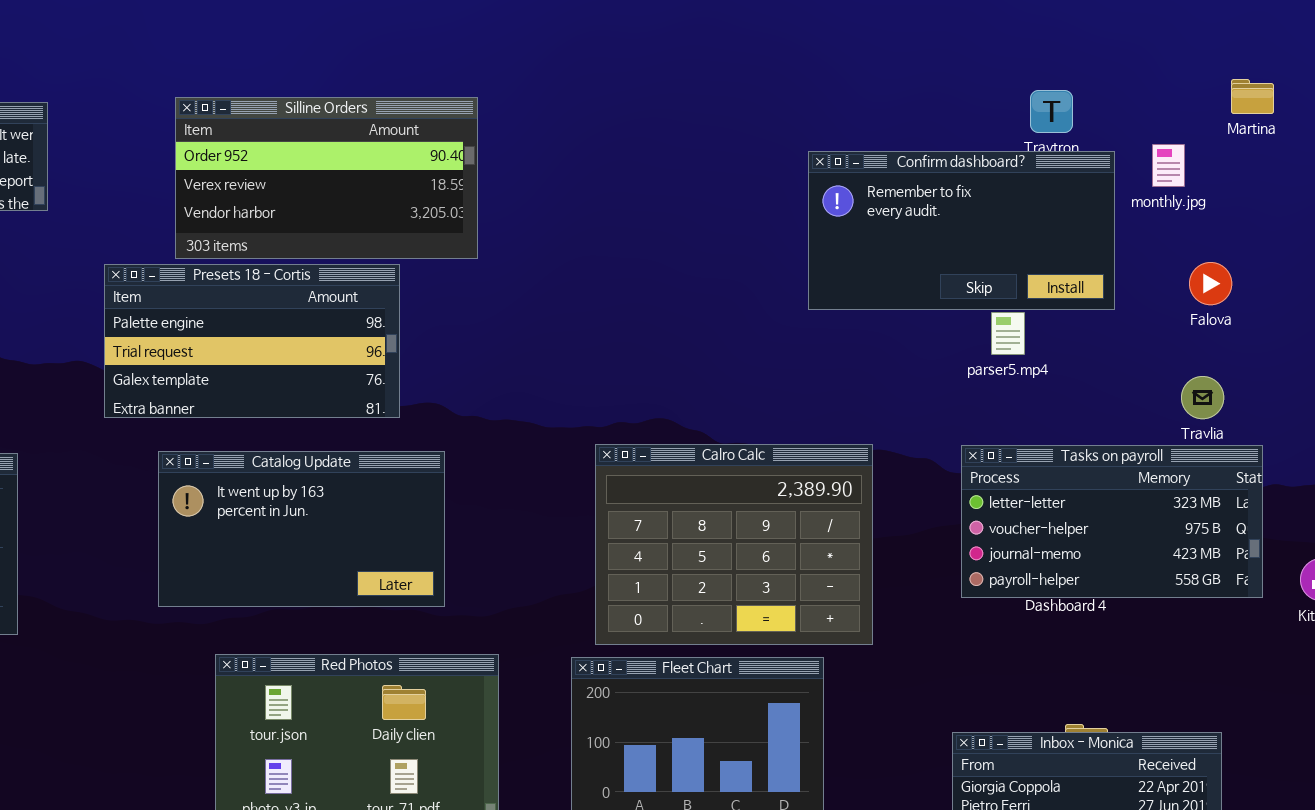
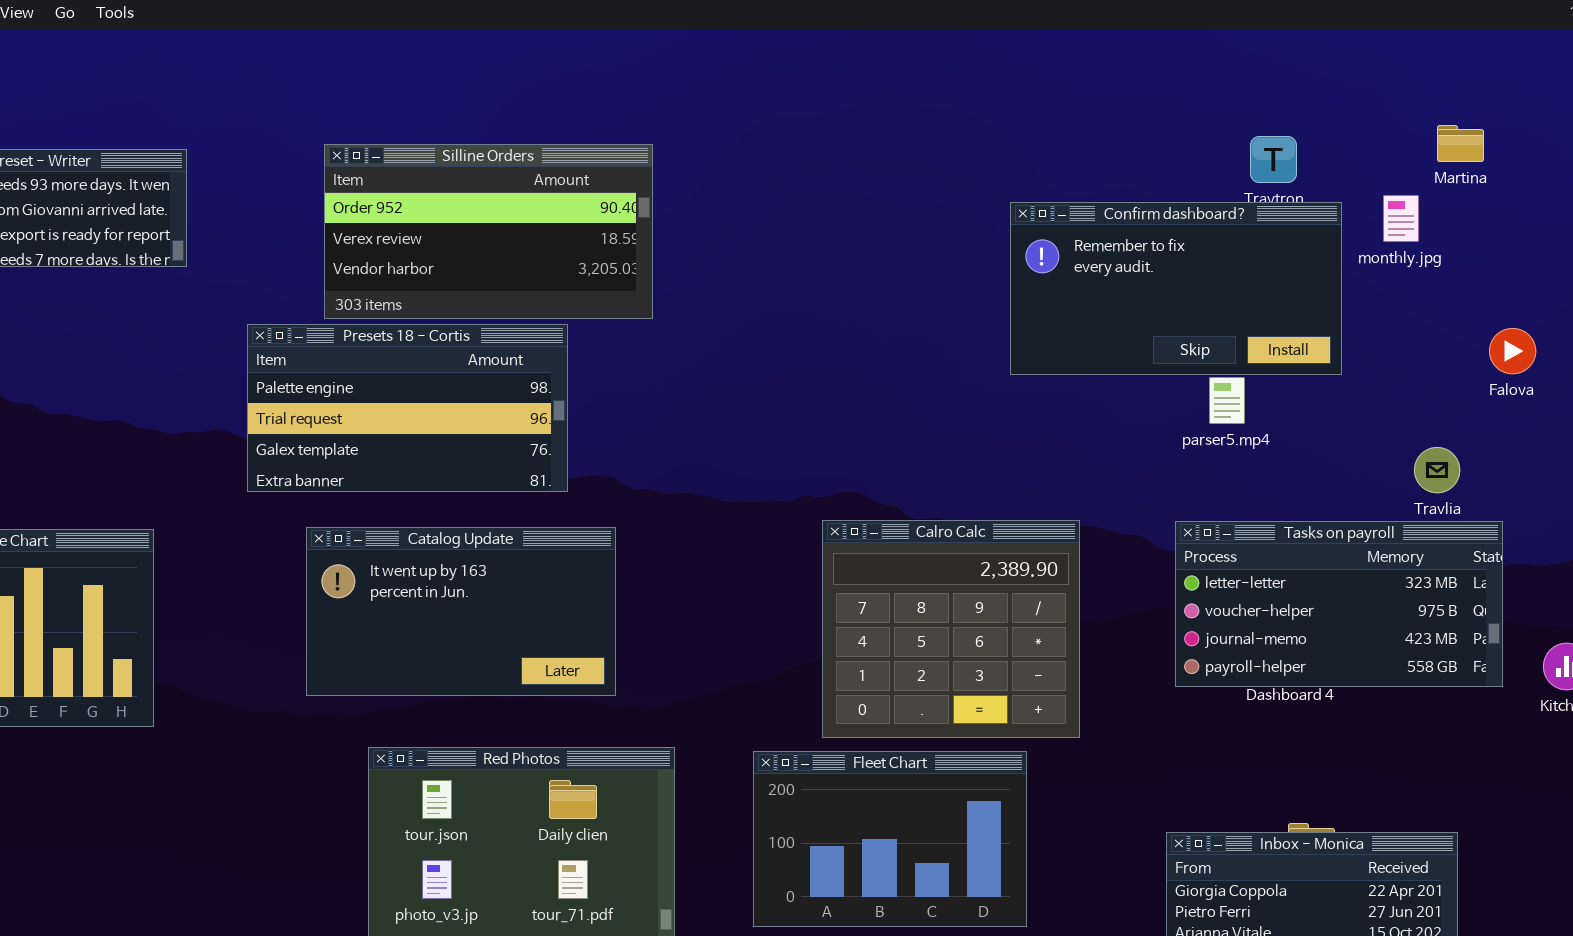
Martina: [1231,79,1274,114] -> [1437,125,1484,162], moved
Falova: [1189,262,1232,305] -> [1489,328,1536,374], moved
Calro Calc: [595,444,873,645] -> [822,520,1080,738], resized

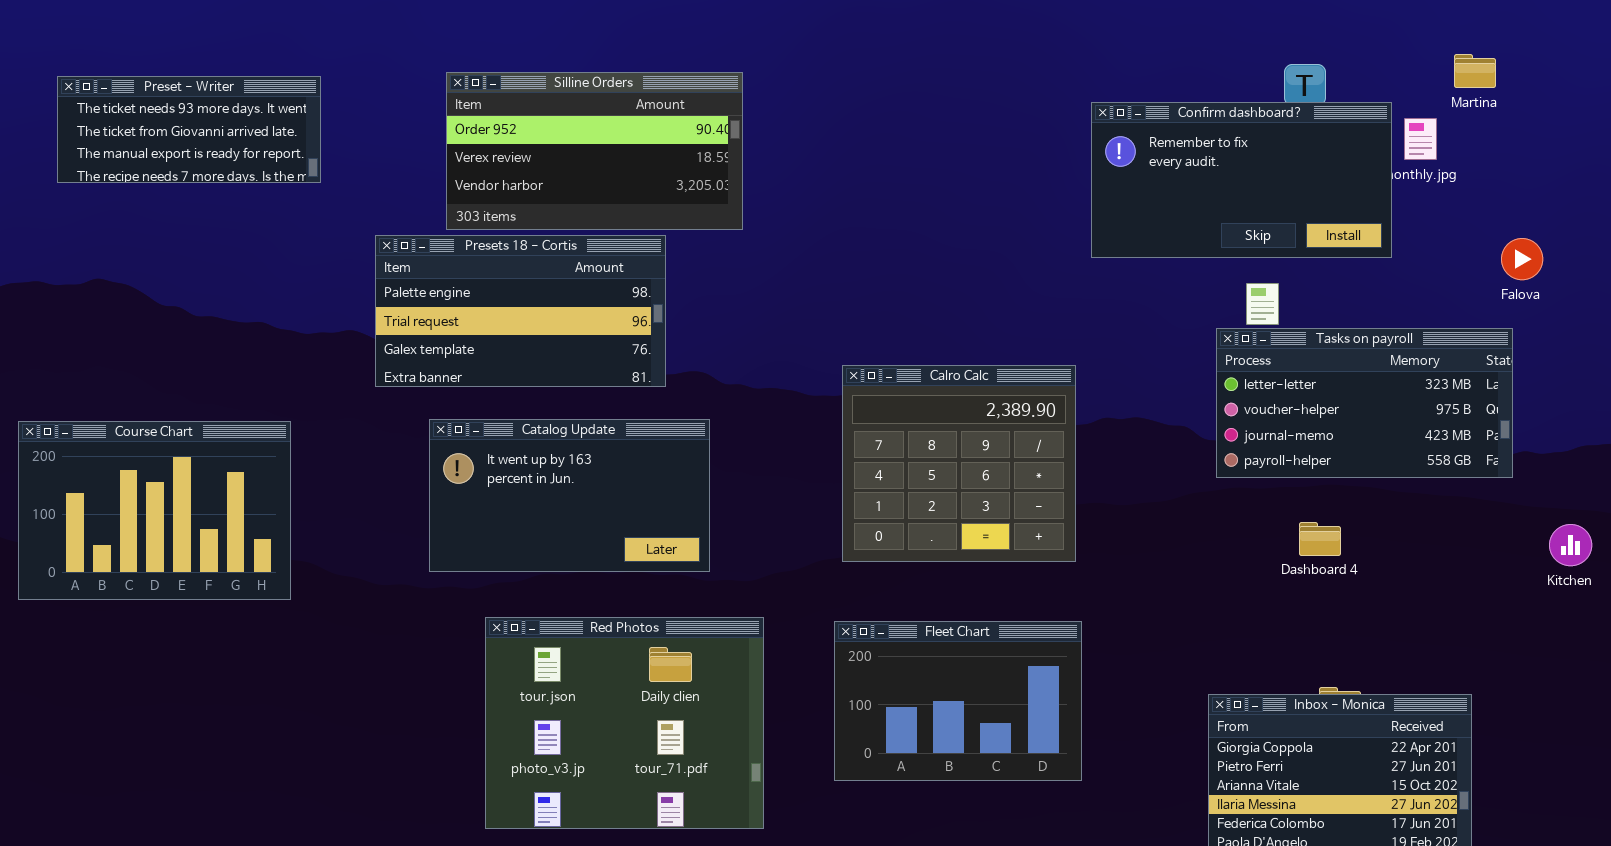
Confirm dashboard?: [1010,202,1342,375] -> [1091,102,1392,258], moved
Calro Calc: [822,520,1080,738] -> [842,365,1076,562], moved
Tasks on payroll: [1175,521,1503,687] -> [1216,328,1513,478], moved

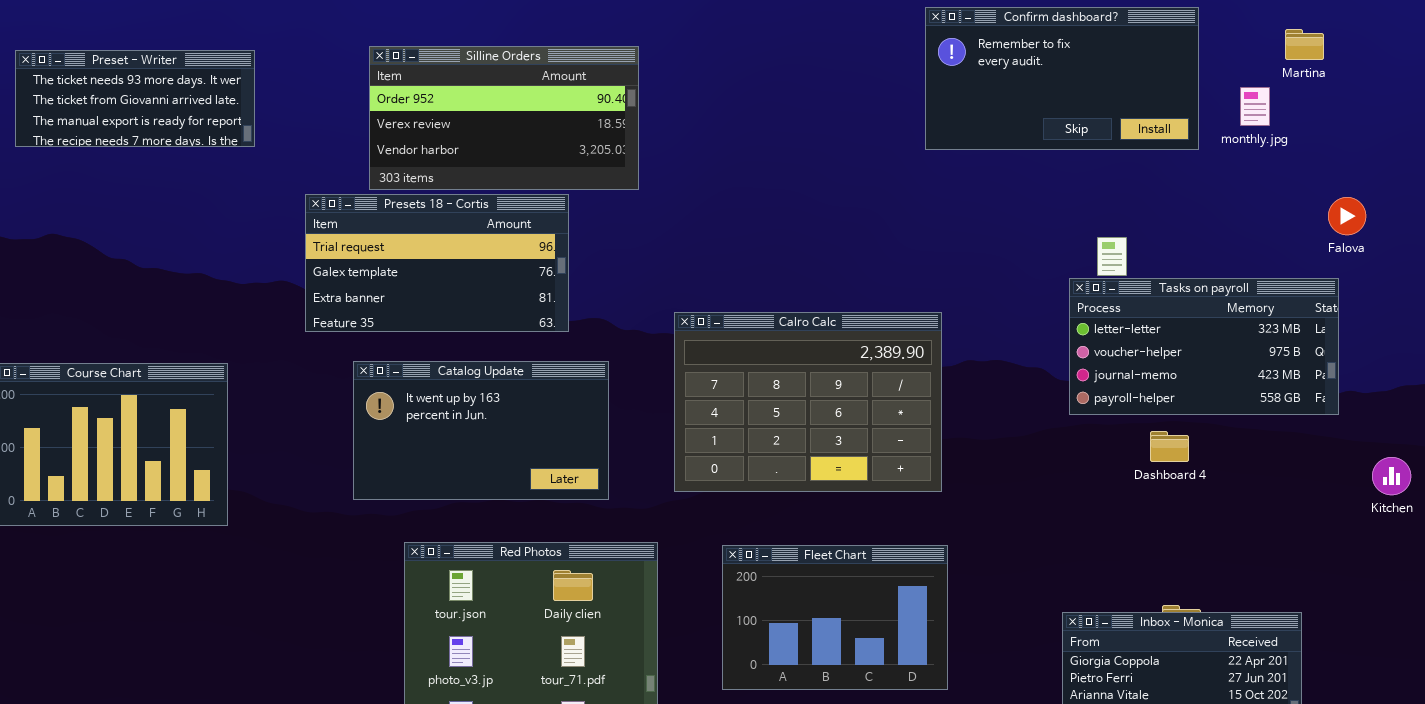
Confirm dashboard?: [1091,102,1392,258] -> [925,7,1199,150], moved
Presets 18 - Cortis: [375,235,666,387] -> [305,194,569,332], scrolled down 1 row
Calro Calc: [842,365,1076,562] -> [674,312,942,492], resized
Dashboard 4: [1299,522,1341,556] -> [1150,431,1189,462], moved

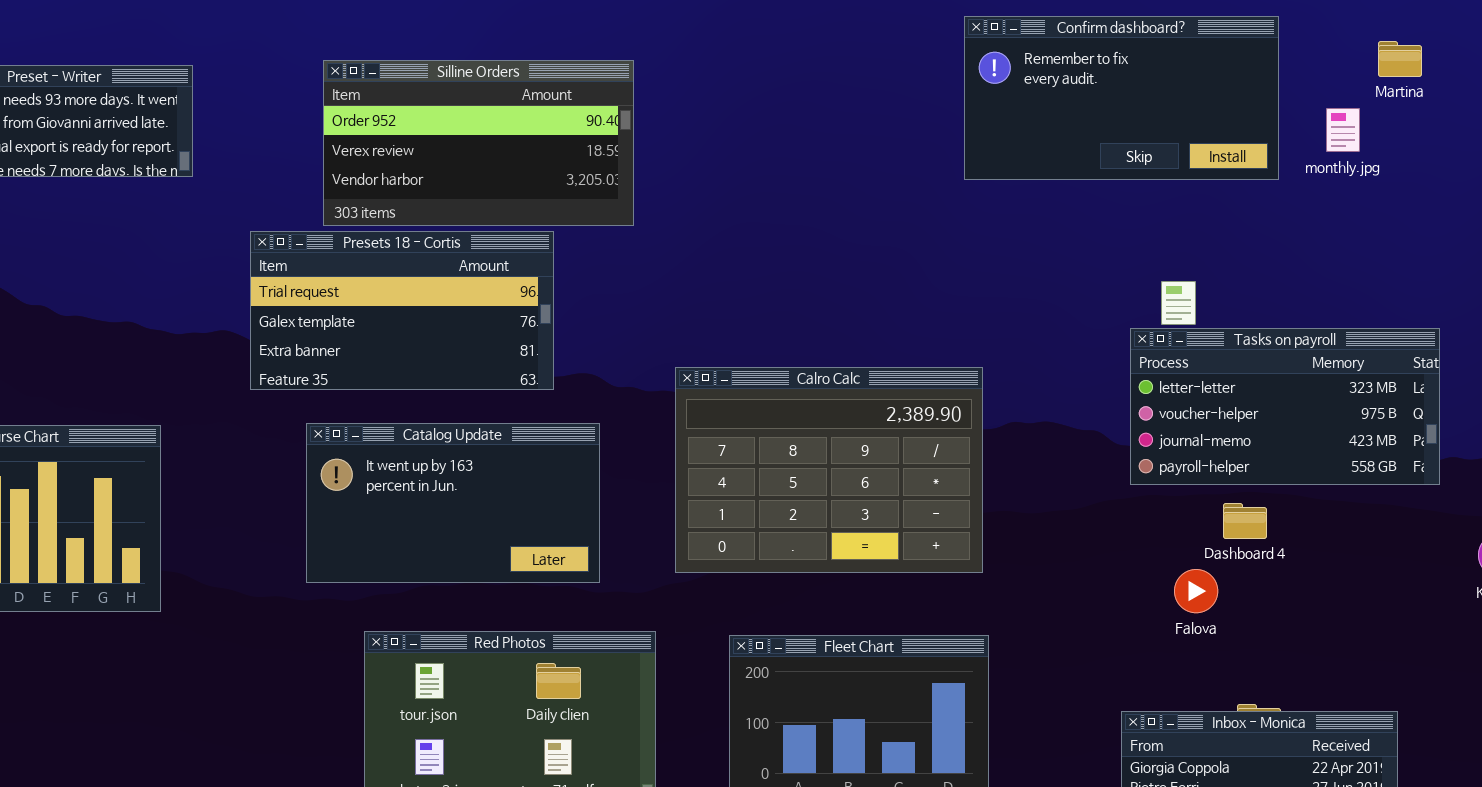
Falova: [1328,197,1366,235] -> [1174,569,1218,613], moved

